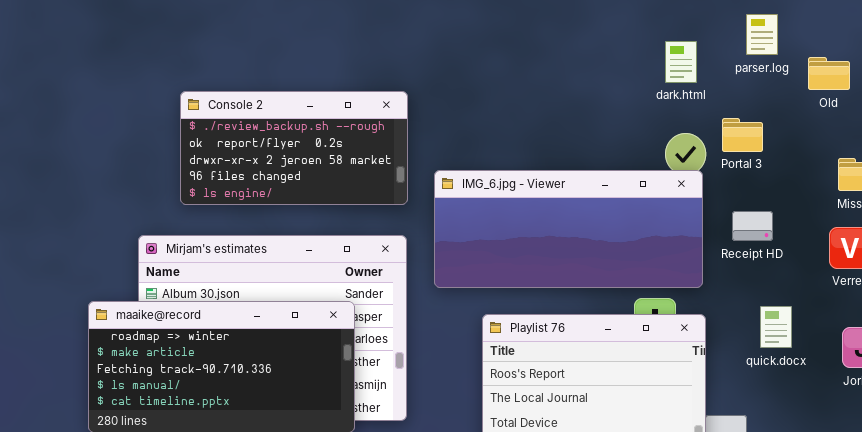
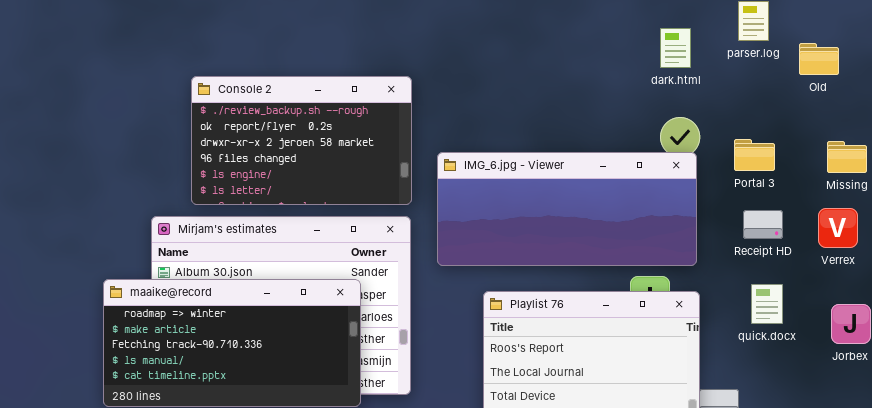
Console 2: [180,91,408,205] -> [191,76,412,205], resized
Portal 3: [722,118,763,152] -> [734,139,775,171], moved
Receipt HD: [732,211,773,241] -> [743,210,783,239], moved

